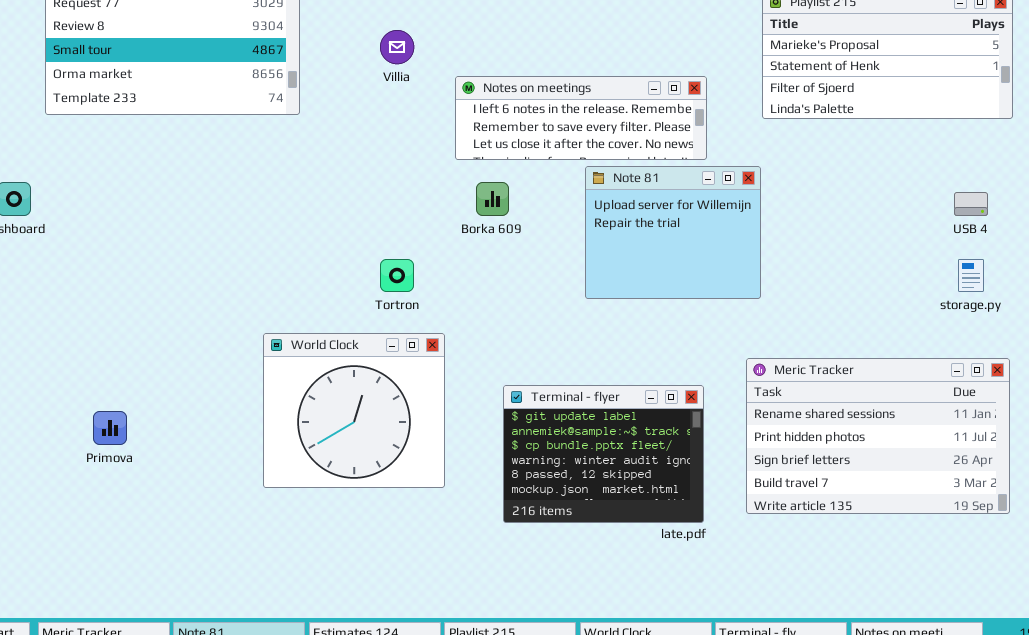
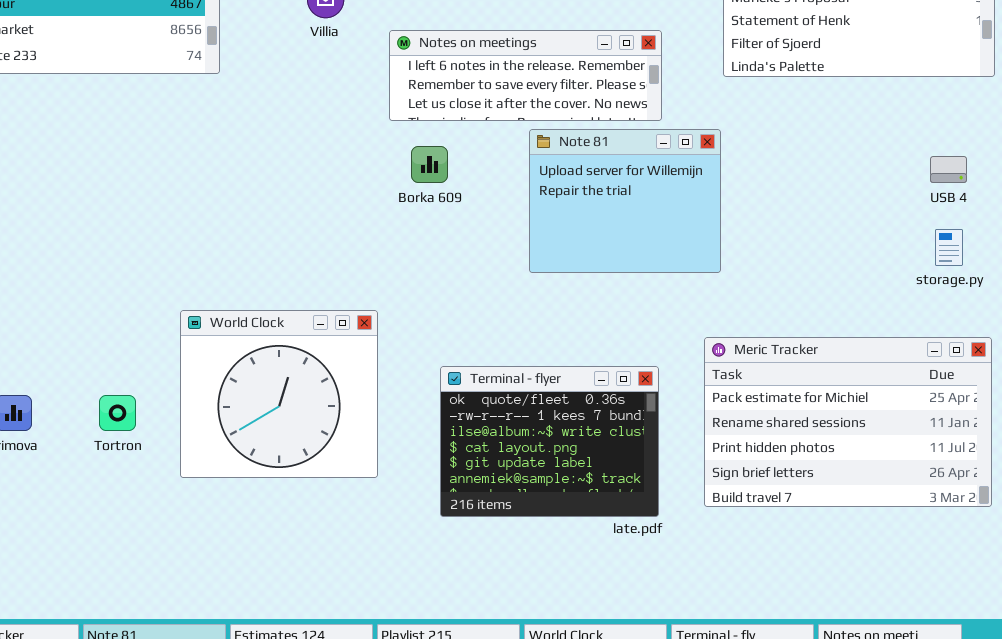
Tortron: [380,259,414,292] -> [99,395,136,431], moved
Meric Tracker: [746,358,1010,514] -> [704,337,992,507], scrolled up 1 row
Terminal - flyer: [503,385,704,523] -> [440,366,659,517], scrolled up 4 rows

